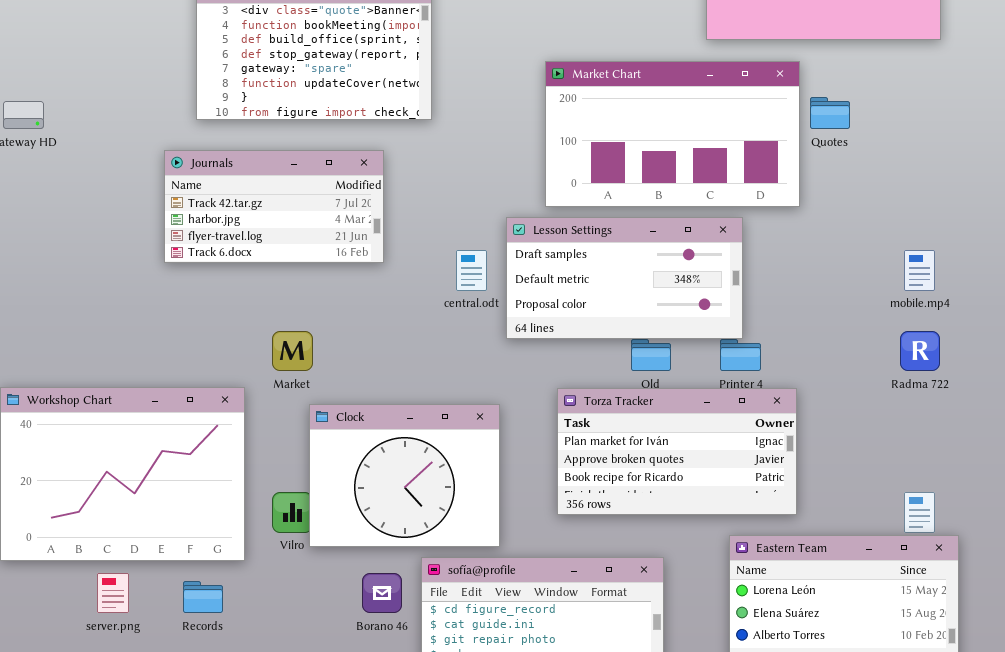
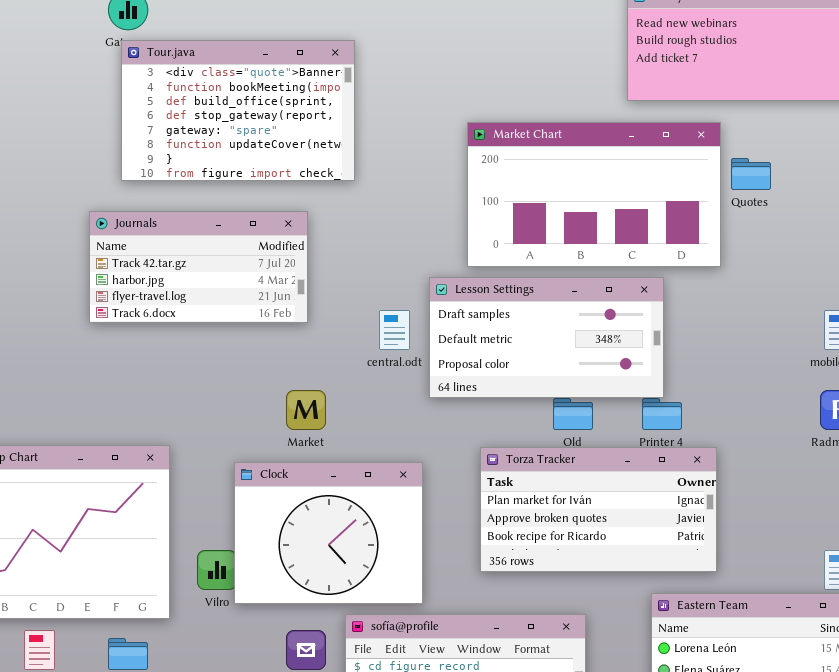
Market: [272,331,313,371] -> [286,390,326,430], moved

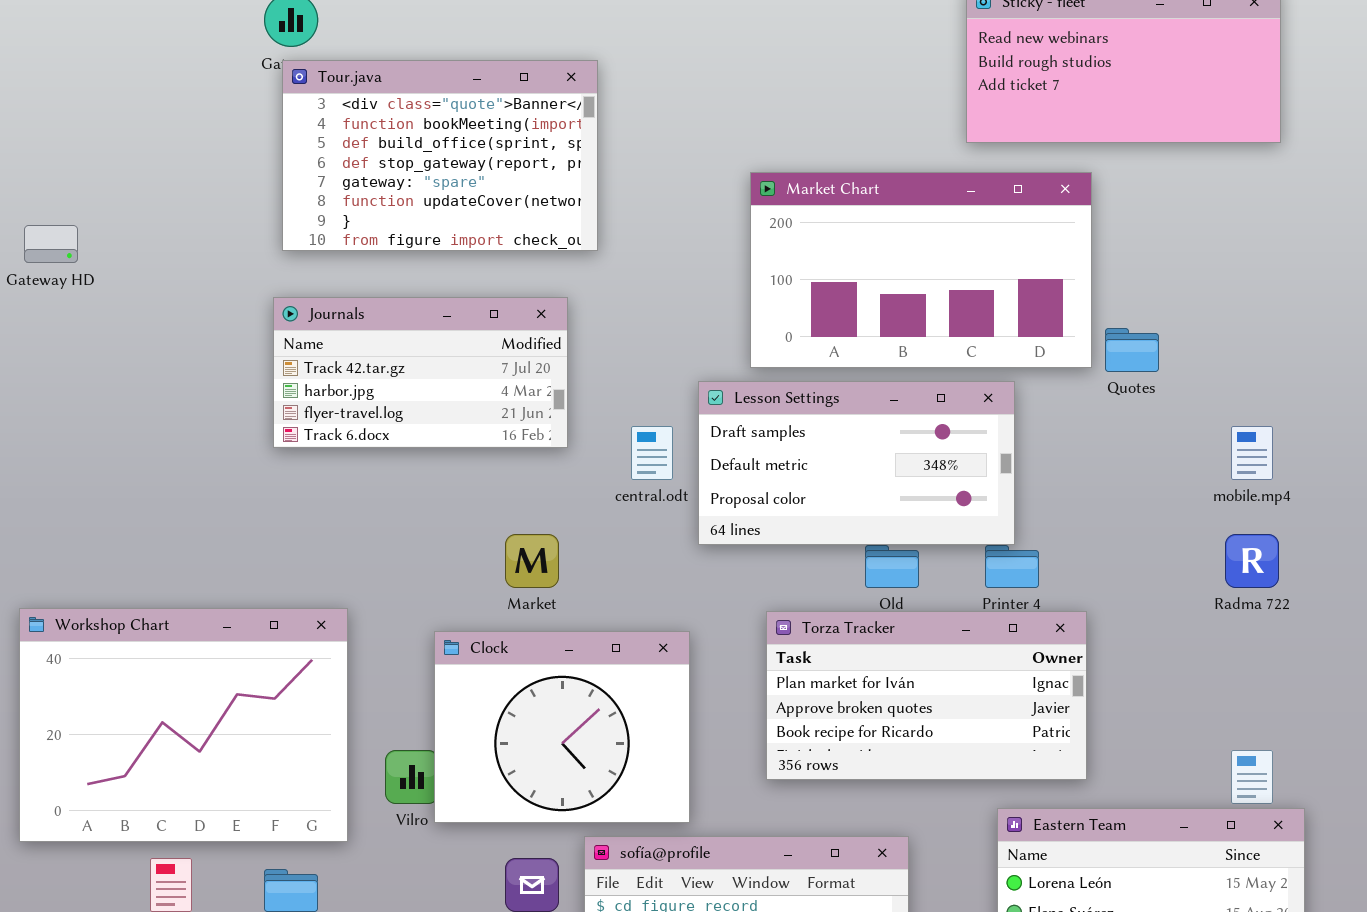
Quotes: [731,158,771,190] -> [1105,328,1159,372], moved
Journals: [89,211,308,323] -> [273,297,568,448], moved

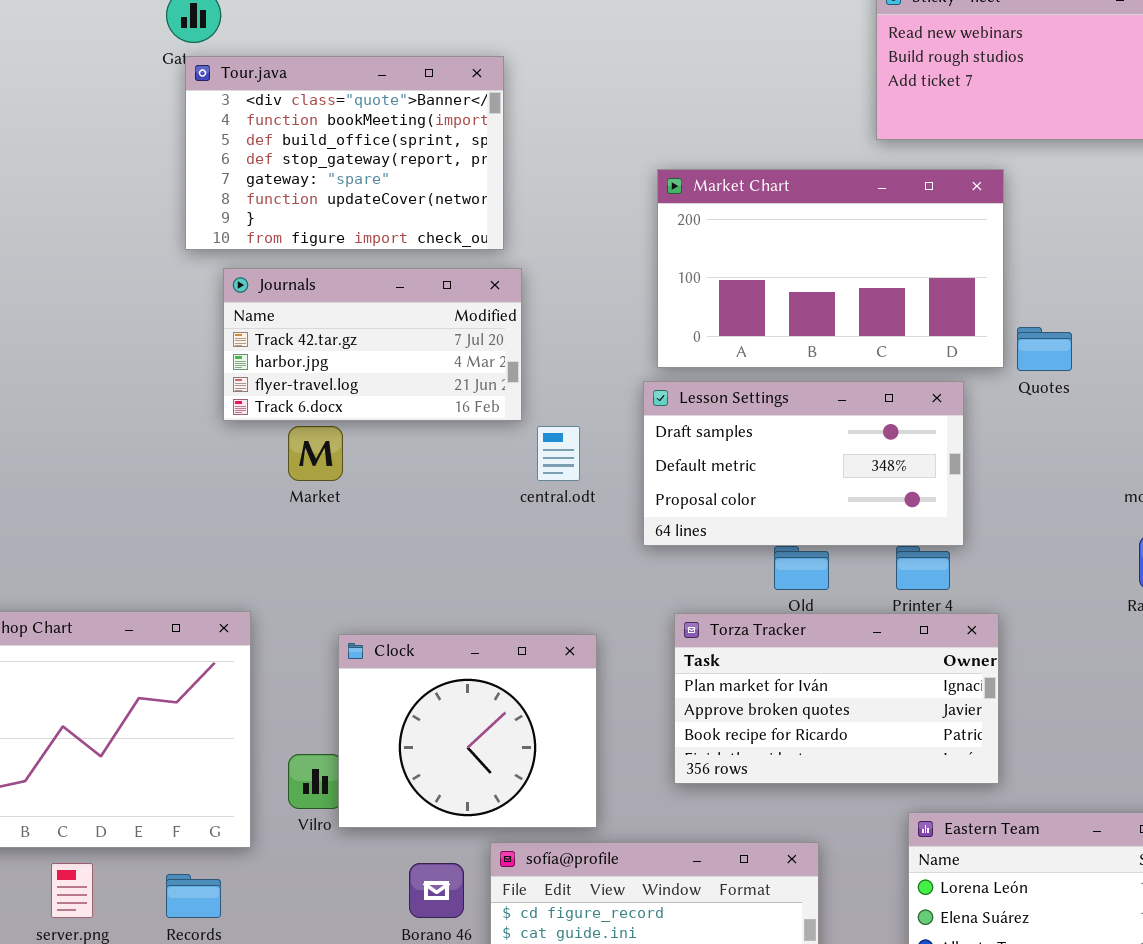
Journals: [273,297,568,448] -> [223,268,522,421], moved
Lesson Settings: [698,381,1015,545] -> [643,381,964,546], moved
Market: [505,534,559,588] -> [288,426,343,481], moved

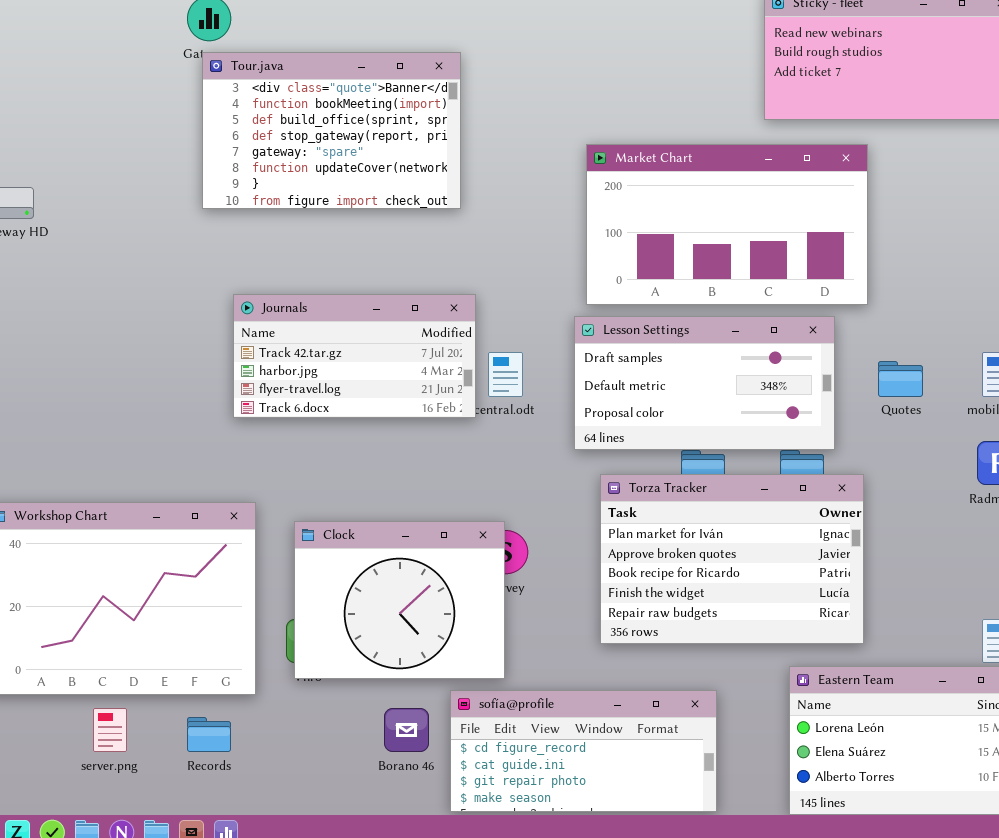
Journals: [223,268,522,421] -> [233,294,476,418], moved
Quotes: [1017,327,1072,371] -> [878,361,923,397], moved
Torza Tracker: [674,613,999,784] -> [600,474,864,644], resized
Clock: [338,634,597,828] -> [294,521,505,679], moved

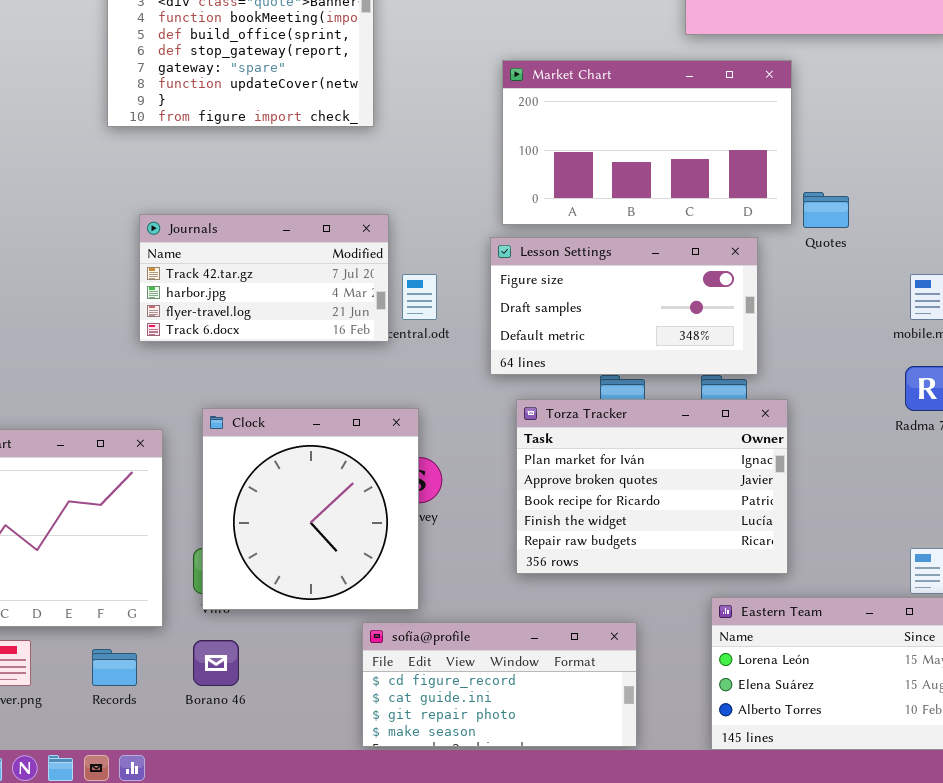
Lesson Settings: [574,316,835,450] -> [490,237,758,375], scrolled up 1 row
Quotes: [878,361,923,397] -> [803,192,849,228], moved
Clock: [294,521,505,679] -> [202,408,419,610], resized
Borano 46: [384,708,429,752] -> [193,640,239,686], moved

